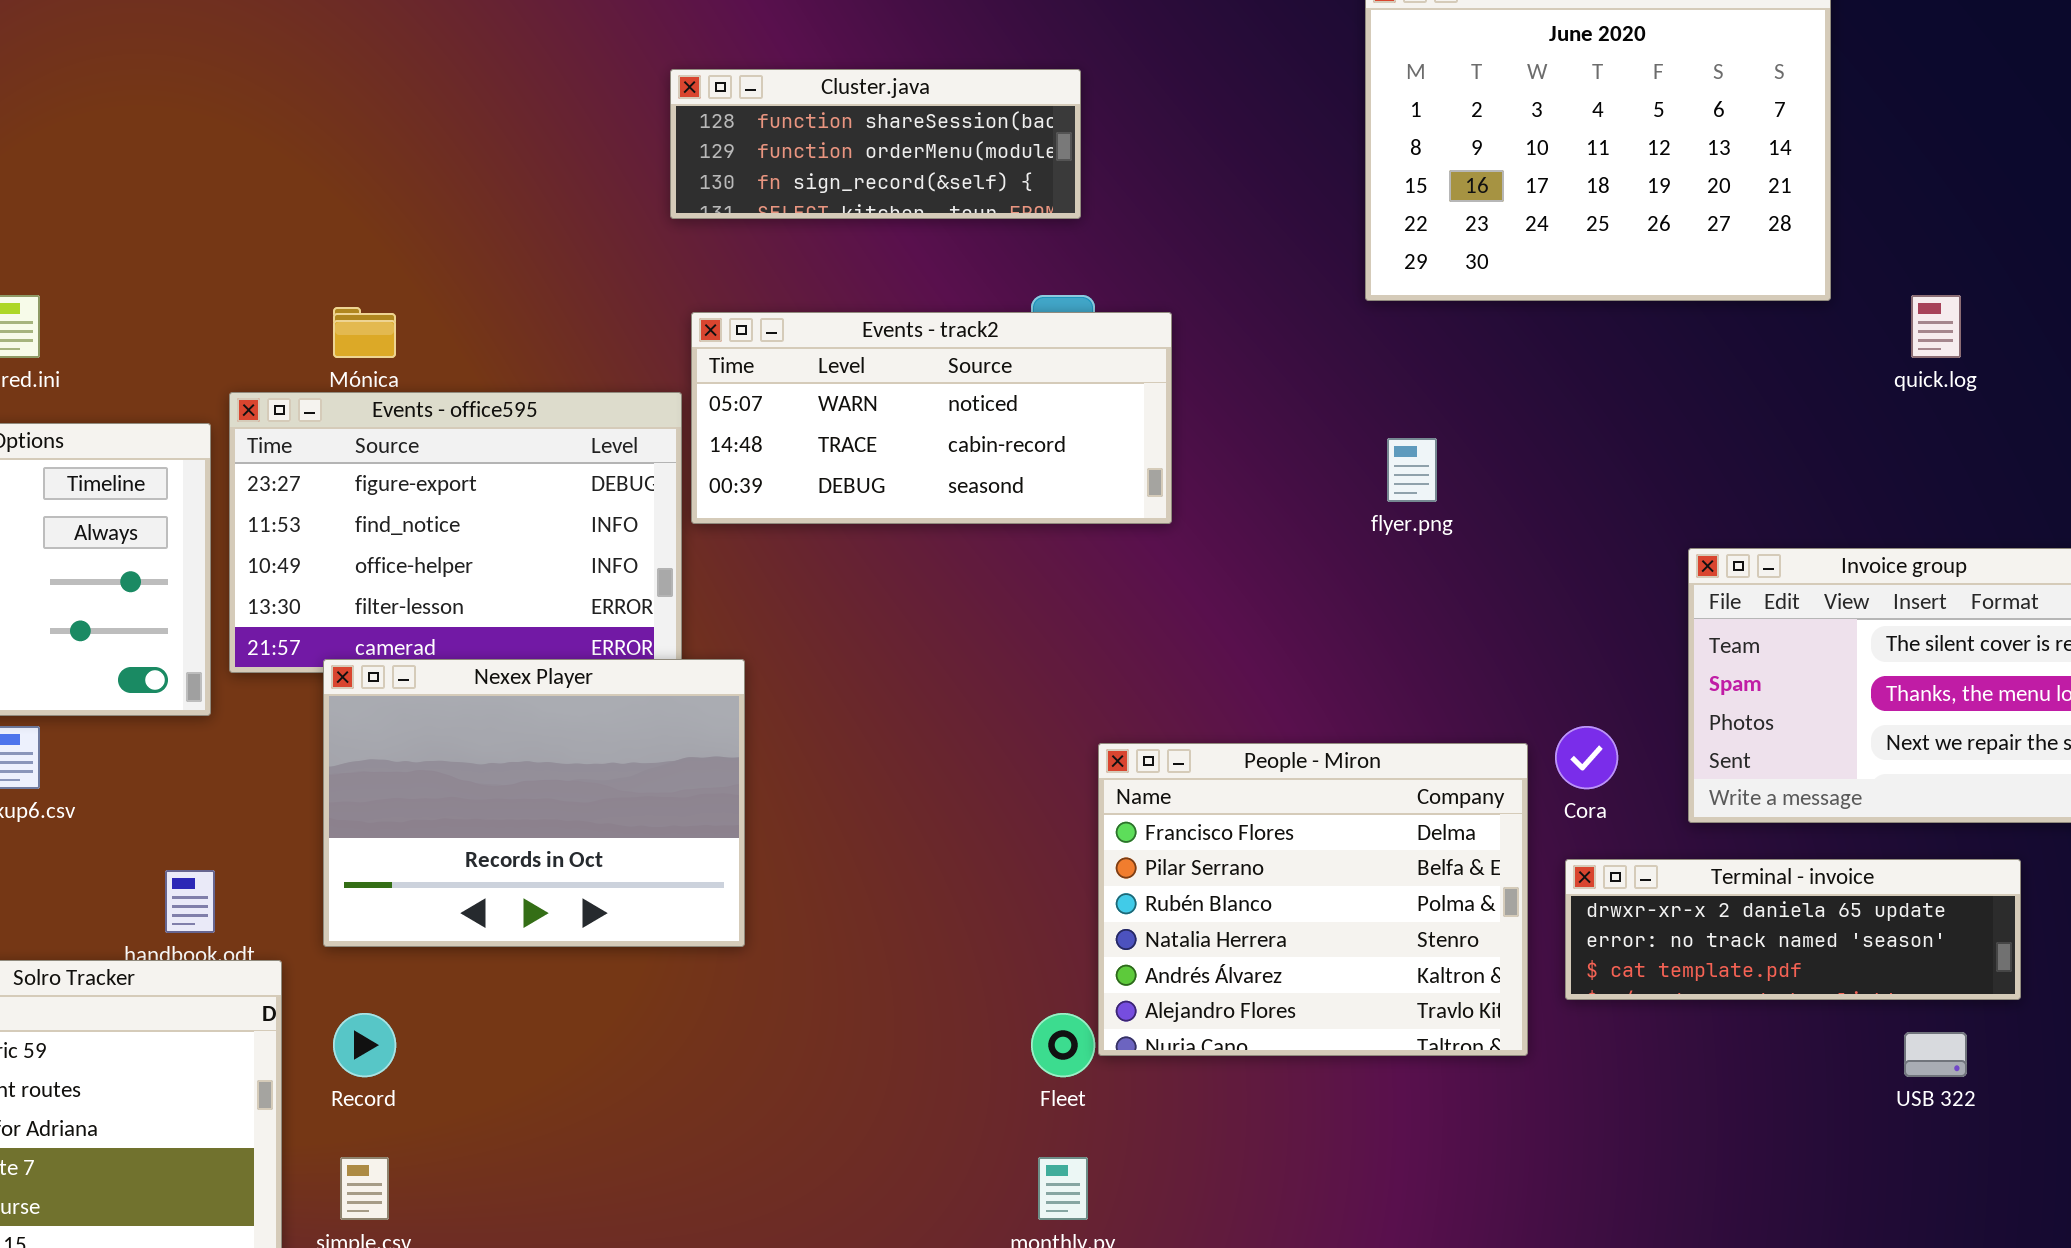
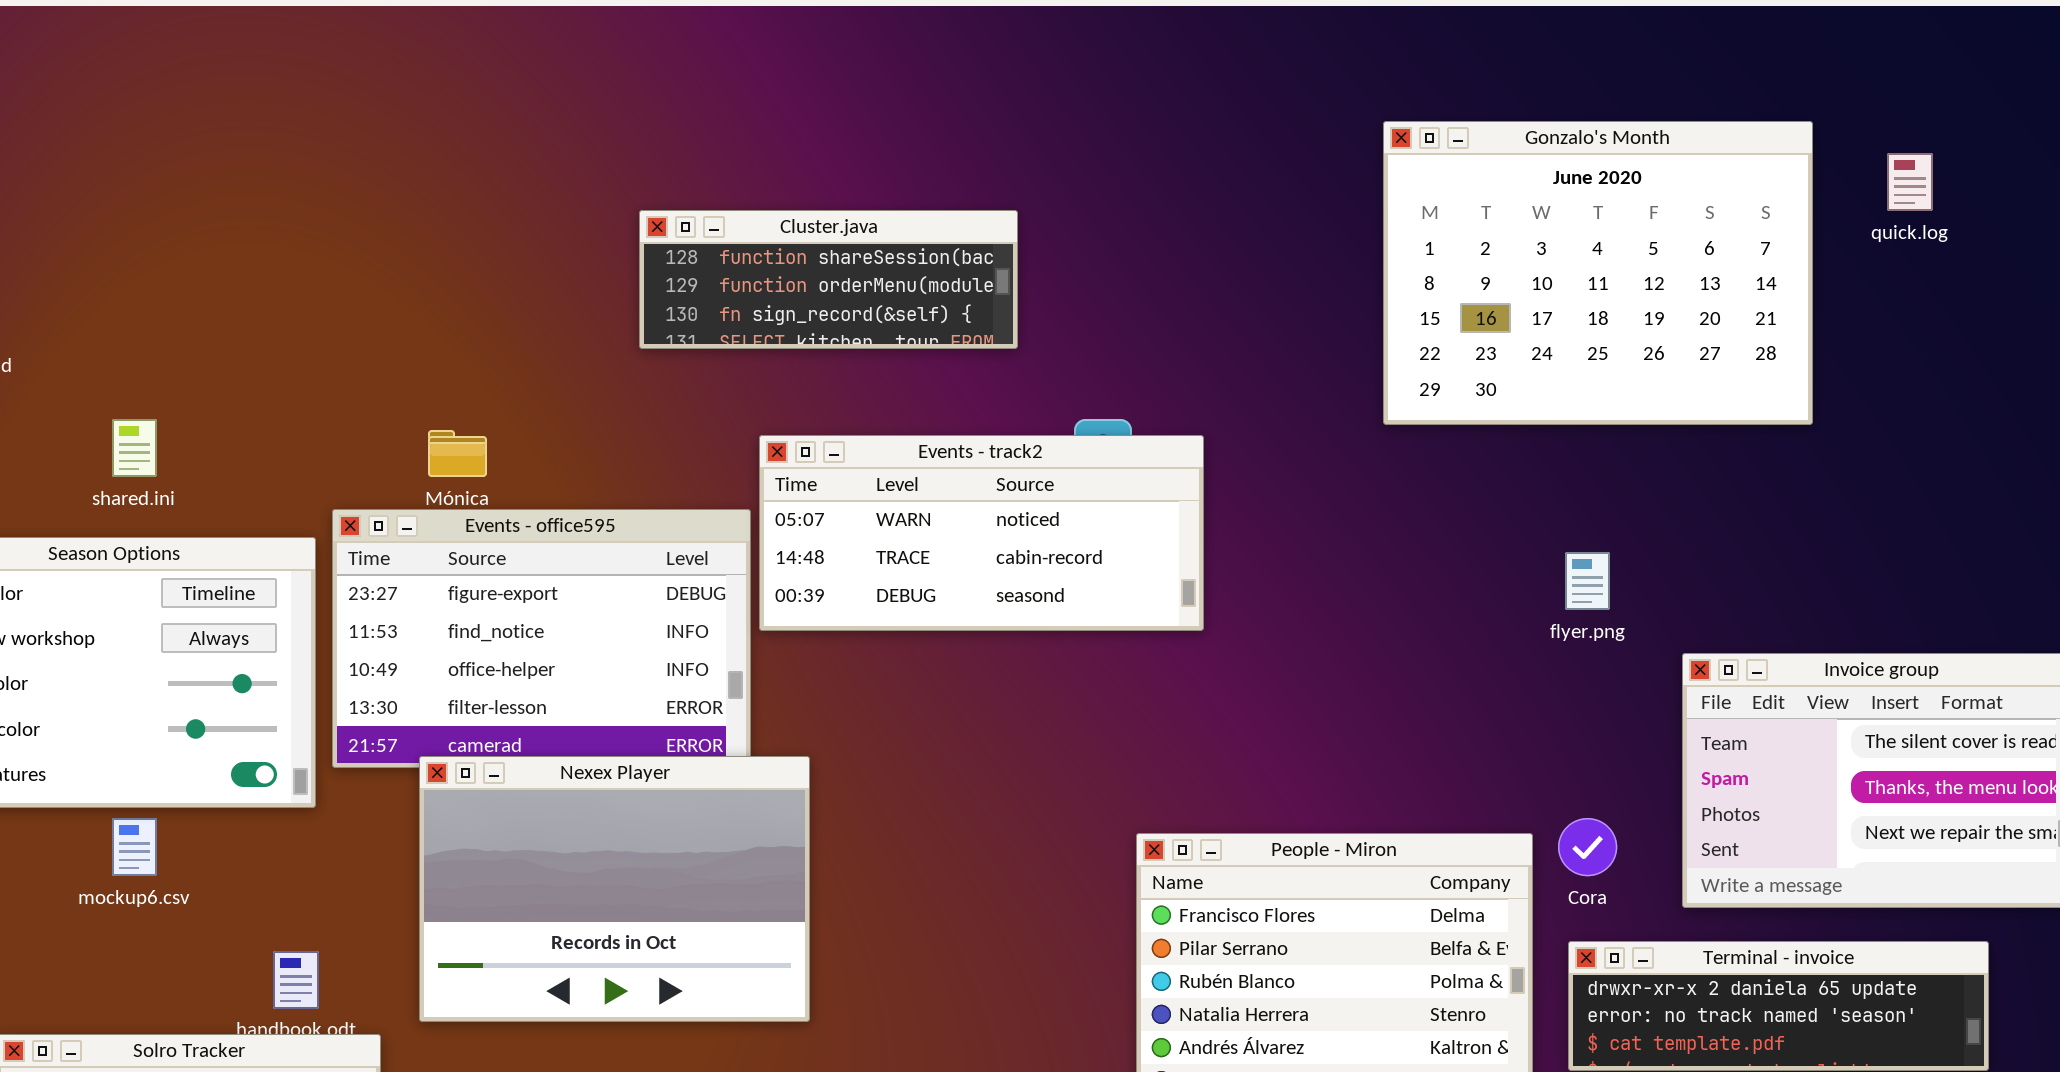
Cluster.java: [670,69,1081,219] -> [639,210,1018,349], moved
quick.log: [1911,295,1961,358] -> [1887,153,1933,211], moved
flyer.png: [1387,438,1437,502] -> [1565,552,1610,610], moved

